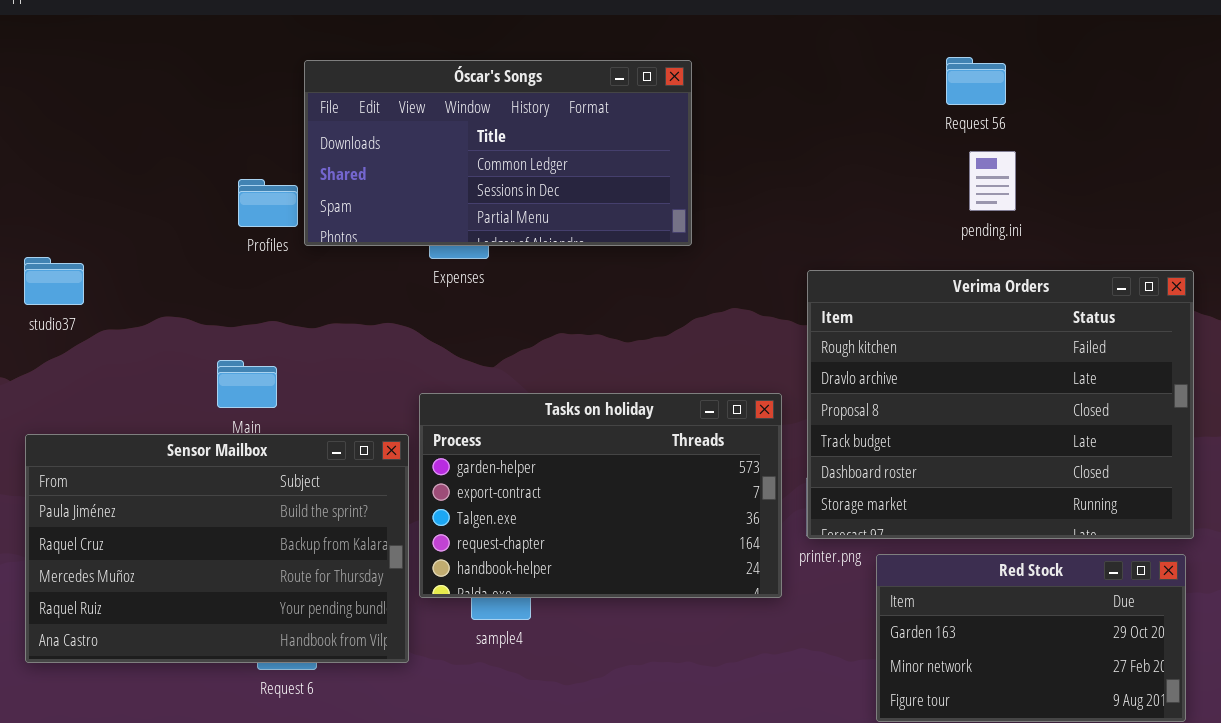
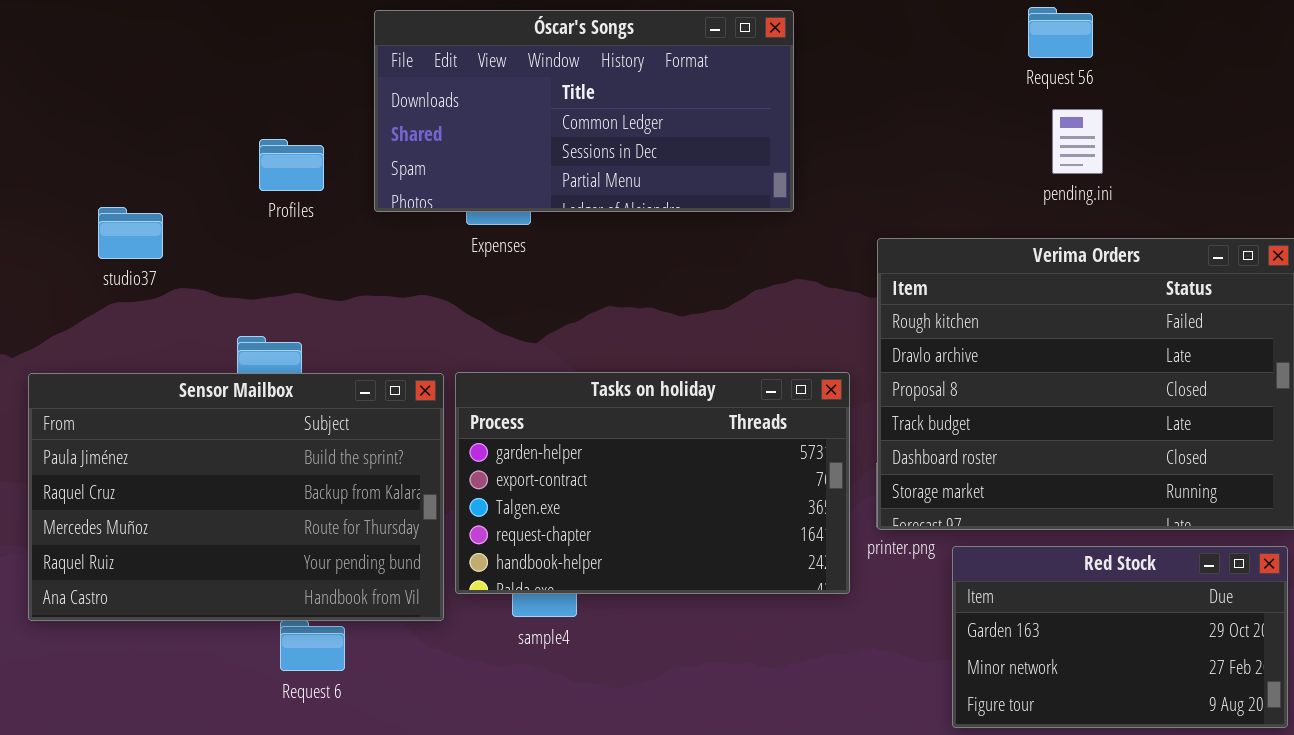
Óscar's Songs: [304,60,692,246] -> [374,10,794,212], moved
studio37: [24,257,84,305] -> [98,207,163,259], moved
Sensor Mailbox: [25,434,409,663] -> [28,373,444,621], moved

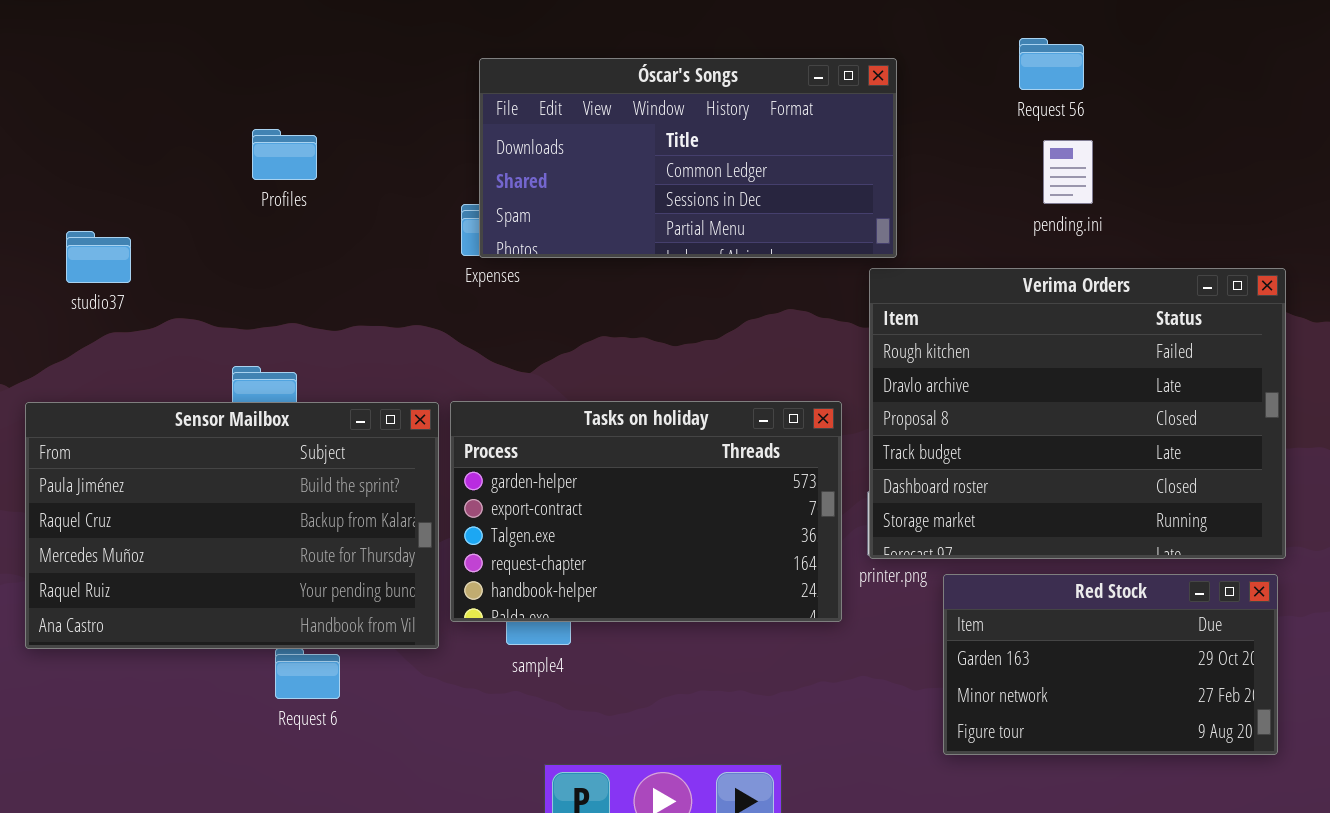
Óscar's Songs: [374,10,794,212] -> [479,58,897,258], moved
Profiles: [259,139,324,191] -> [252,129,317,180], moved
studio37: [98,207,163,259] -> [66,231,131,283], moved

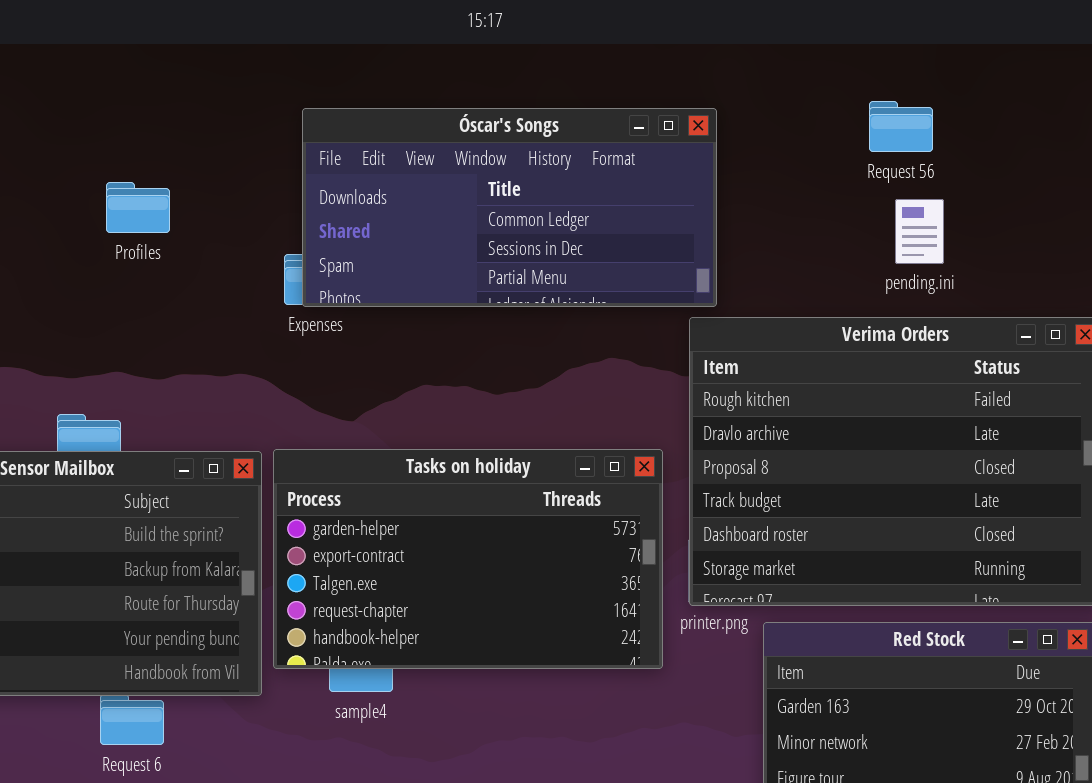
Request 56: [1019,38,1084,90] -> [869,101,933,152], moved
Profiles: [252,129,317,180] -> [106,182,170,233], moved
pending.ini: [1043,140,1093,204] -> [895,199,944,264], moved

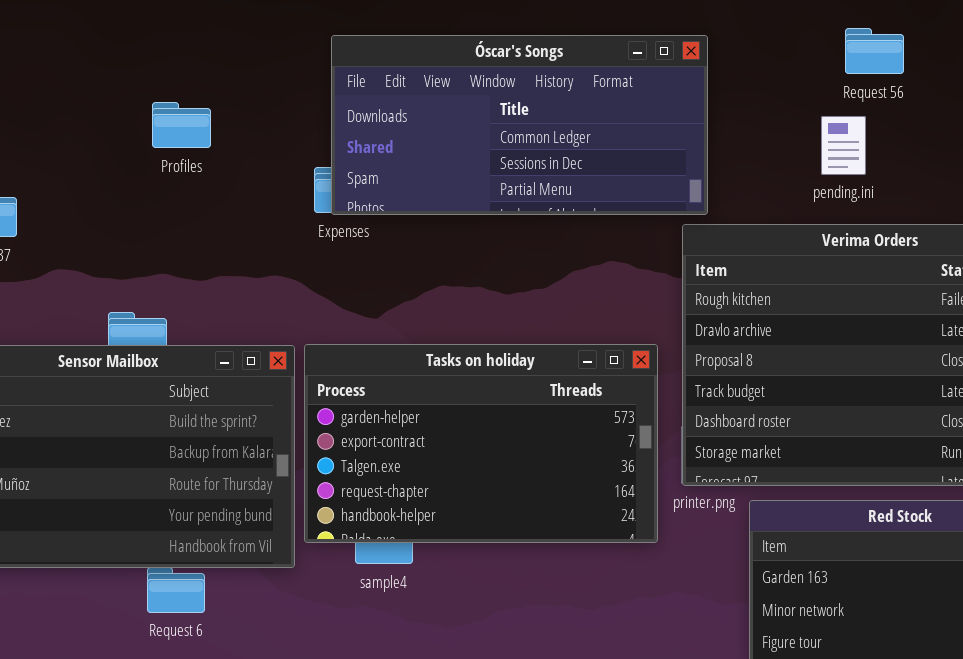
pending.ini: [895,199,944,264] -> [821,116,866,175], moved

